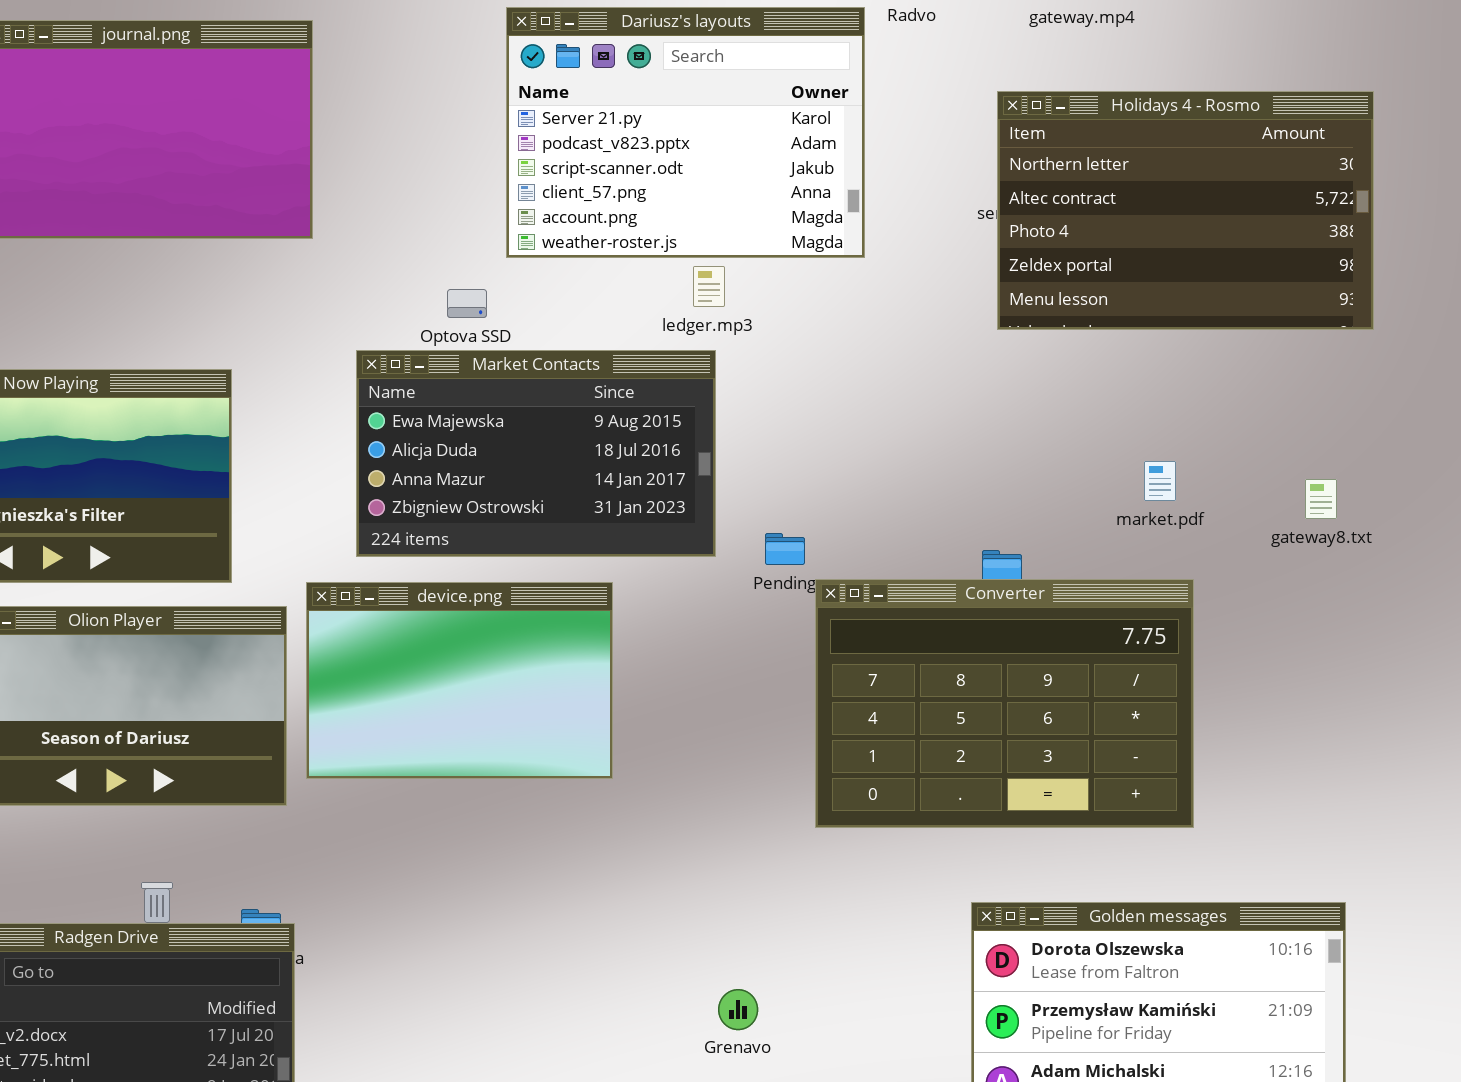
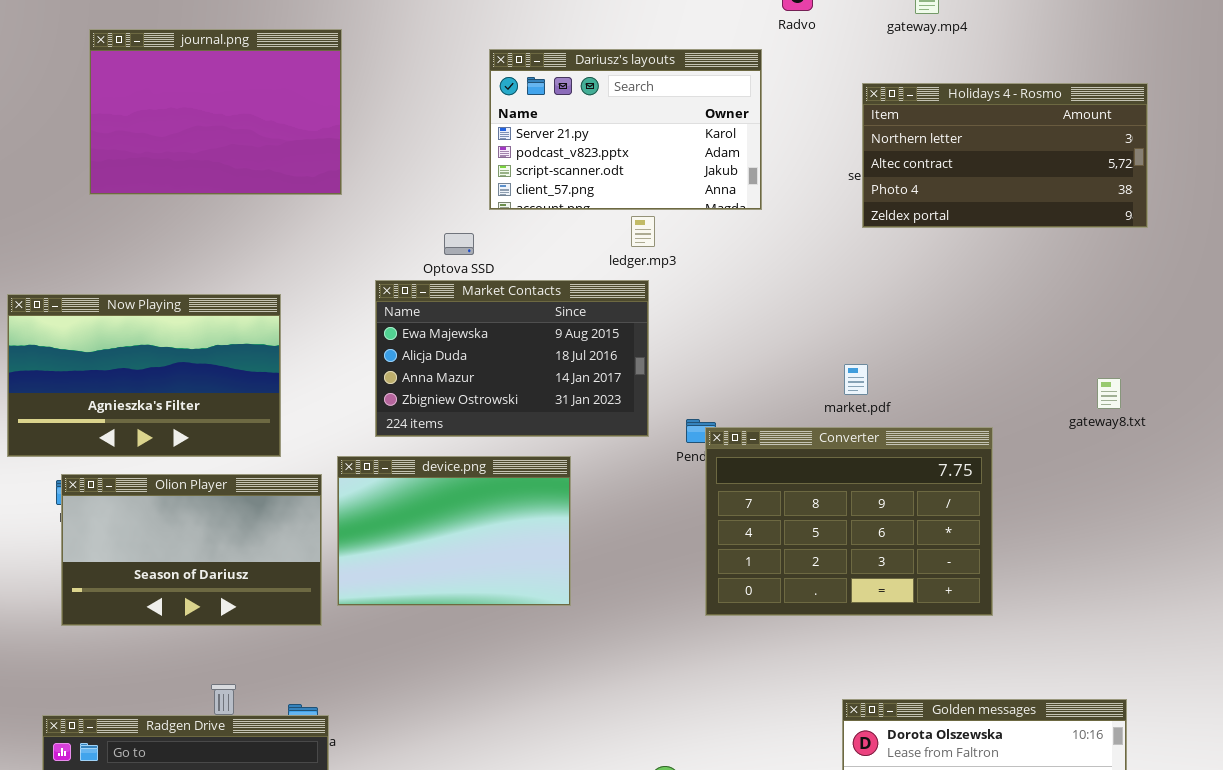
Dariusz's layouts: [506,7,865,258] -> [489,49,762,210], resized
Holidays 4 - Rosmo: [997,91,1374,330] -> [862,83,1148,228], resized
market.pdf: [1144,461,1176,501] -> [844,364,868,395], moved
Converter: [815,579,1194,828] -> [705,427,993,616], moved

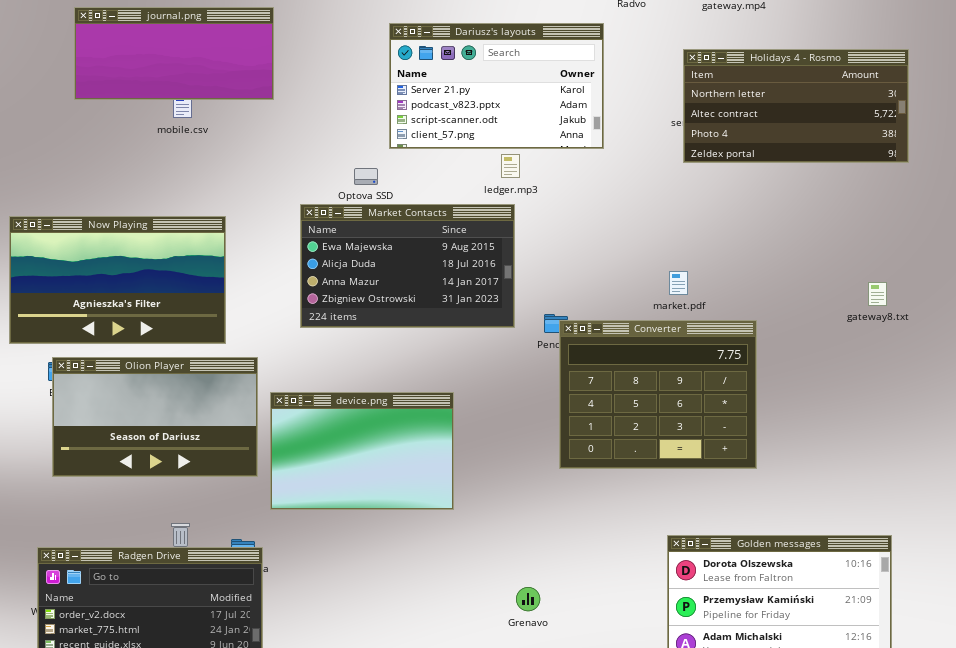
journal.png: [89,29,342,195] -> [74,7,274,100], resized
Converter: [705,427,993,616] -> [559,320,757,469], resized
device.png: [337,456,571,606] -> [270,392,454,510], moved

